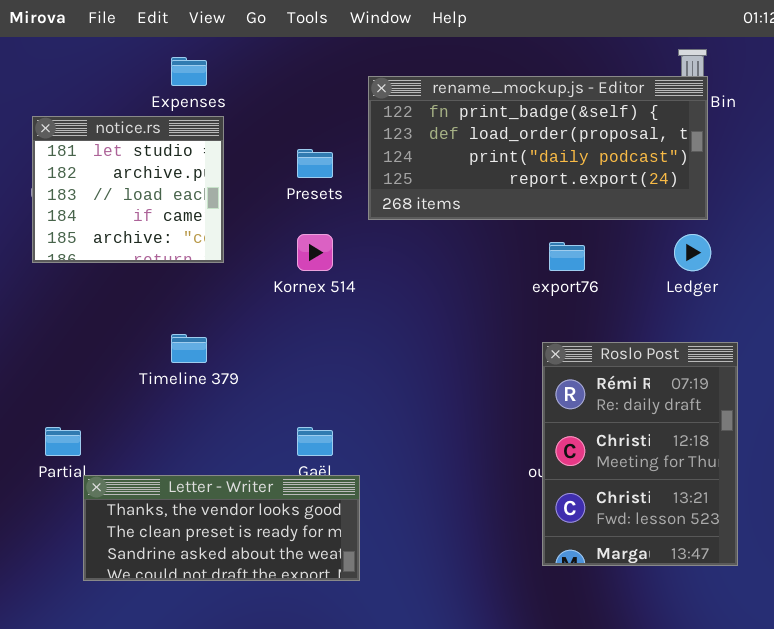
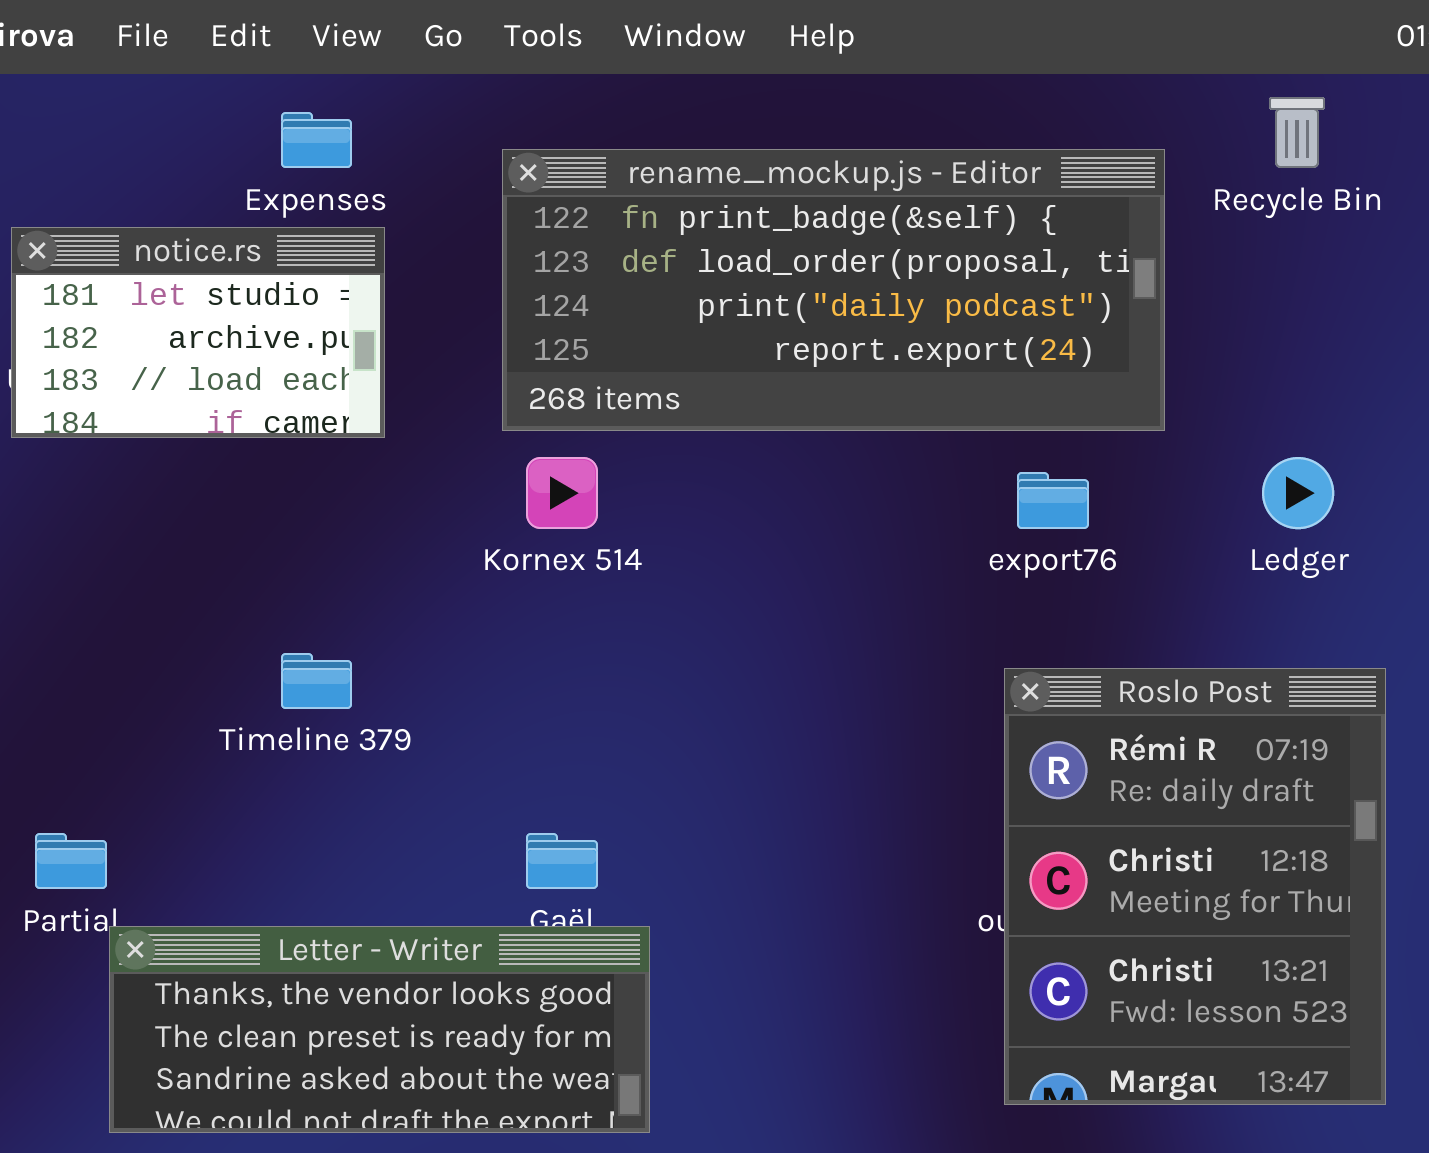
rename_mockup.js - Editor: [368,76,708,220] -> [502,149,1165,431], moved
notice.rs: [32,116,224,263] -> [11,227,385,438], resized

